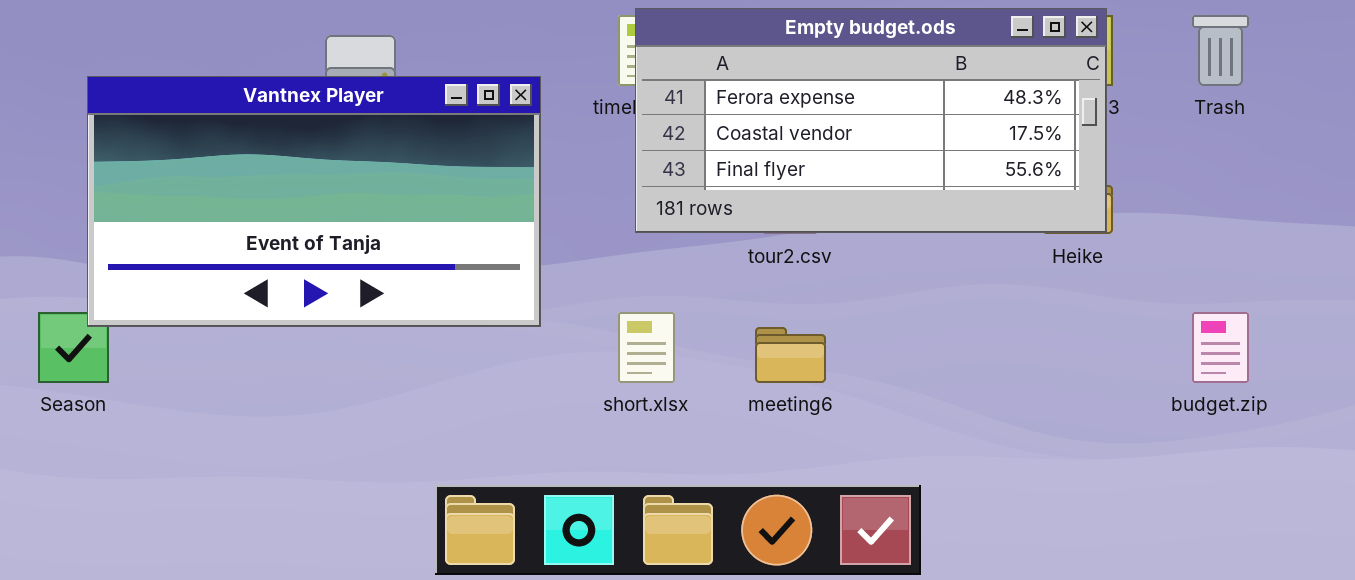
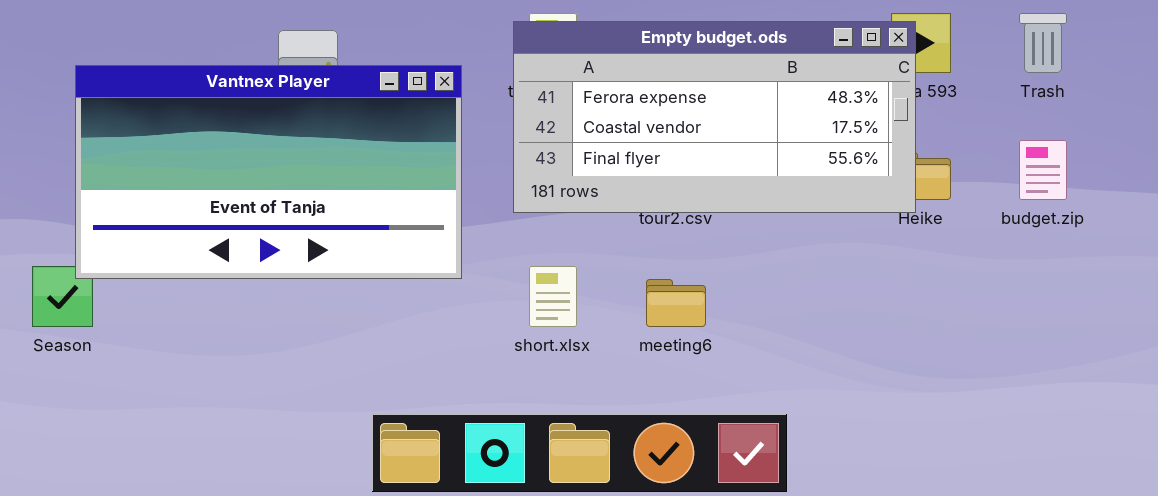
Empty budget.ods: [635,8,1107,233] -> [513,21,916,213], moved
budget.zip: [1192,312,1249,383] -> [1019,140,1067,200], moved

